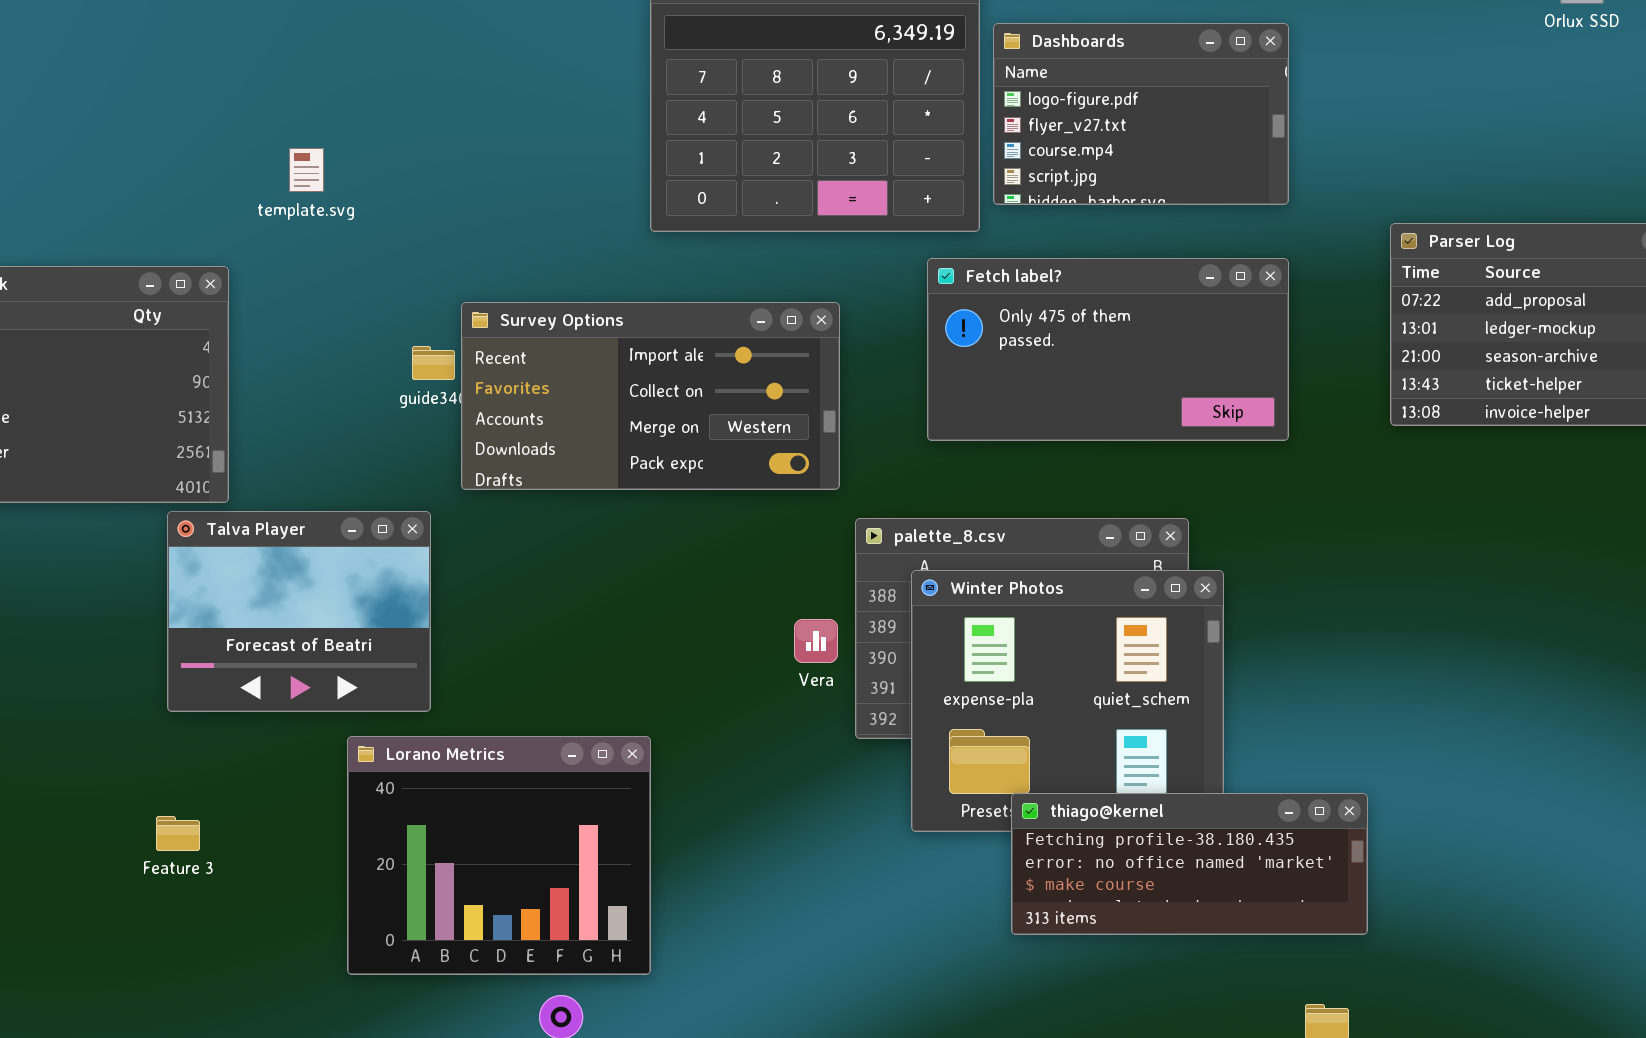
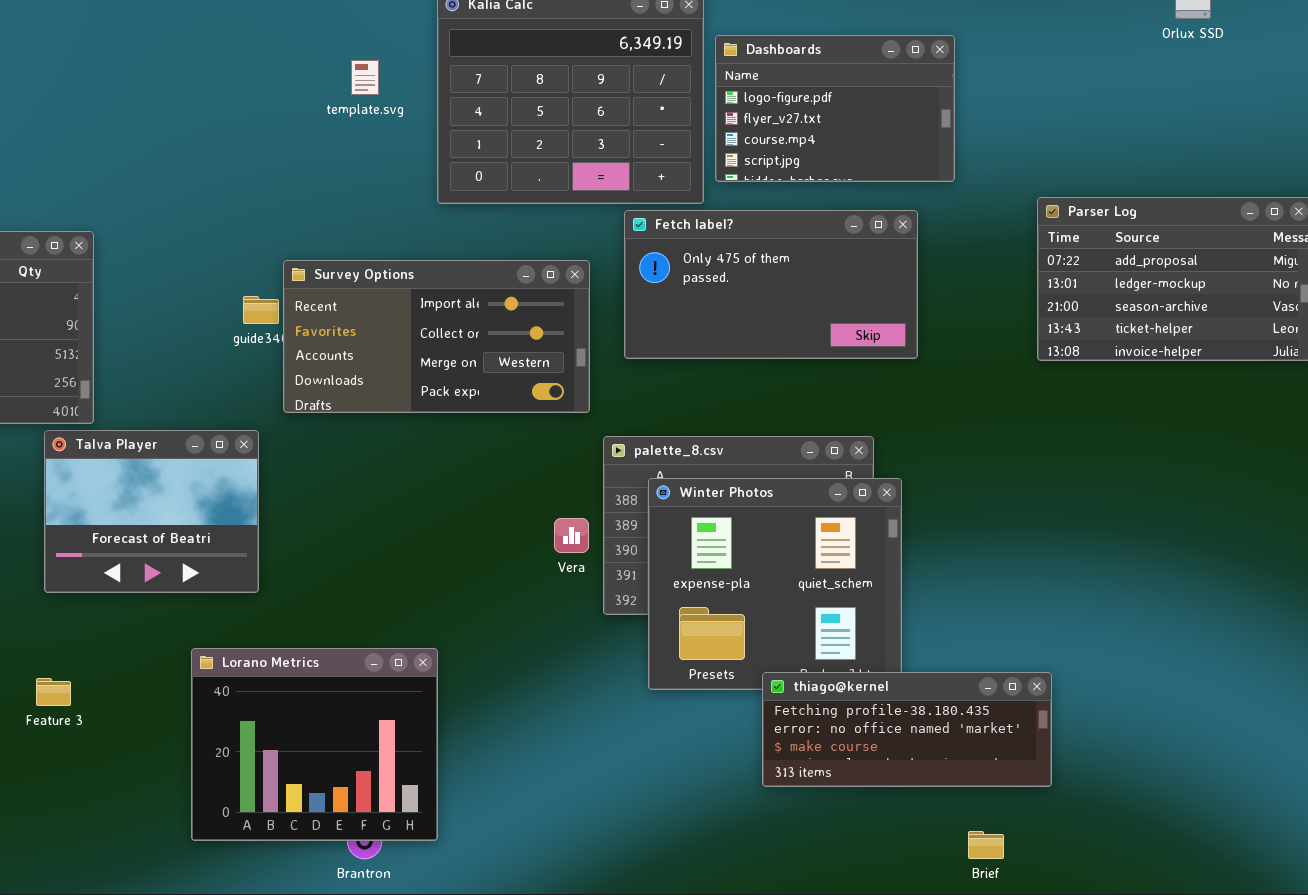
template.svg: [289,148,324,192] -> [351,60,379,95], moved
Fetch label?: [927,258,1289,441] -> [624,210,918,359], moved
Lorano Metrics: [347,736,651,975] -> [191,648,438,841], moved
thiago@kernel: [1011,793,1368,935] -> [762,672,1052,787], moved

